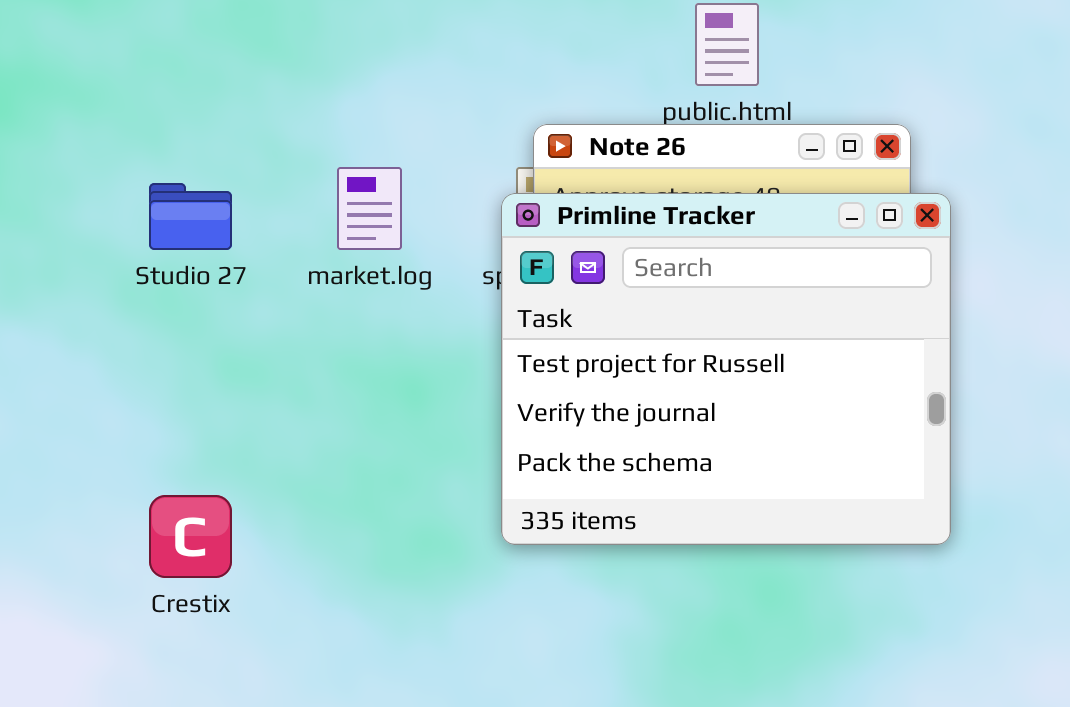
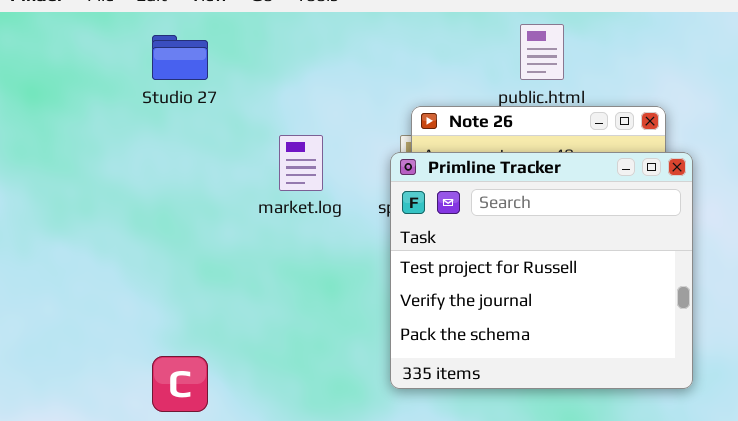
Studio 27: [149,183,232,250] -> [152,35,208,80], moved

